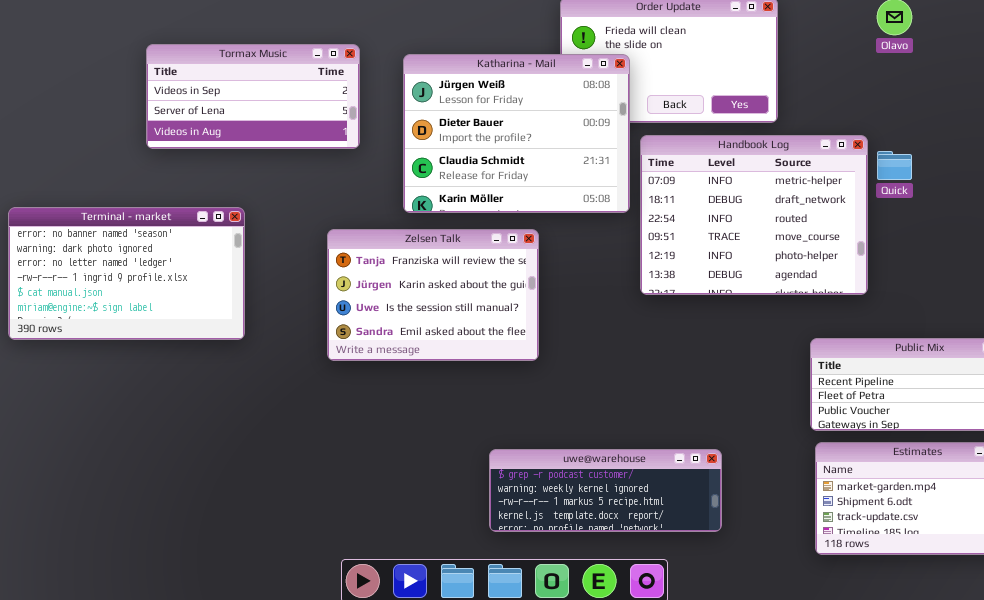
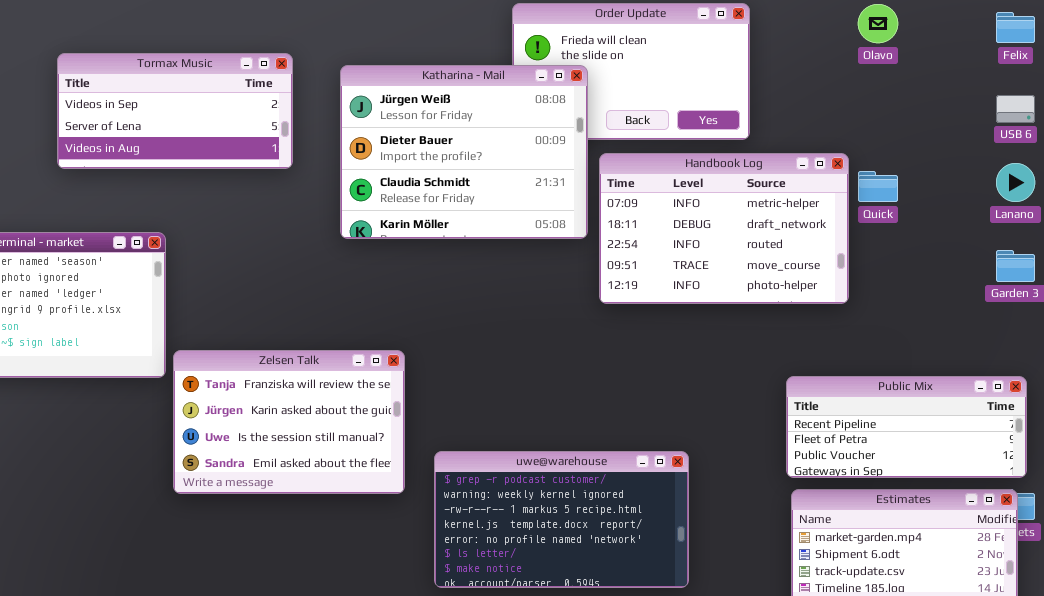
Handbook Log: [640,135,868,295] -> [599,153,849,304], resized
Zelsen Talk: [327,229,539,361] -> [173,350,405,494], moved
uwe@warehouse: [489,449,722,532] -> [434,451,689,588], resized

